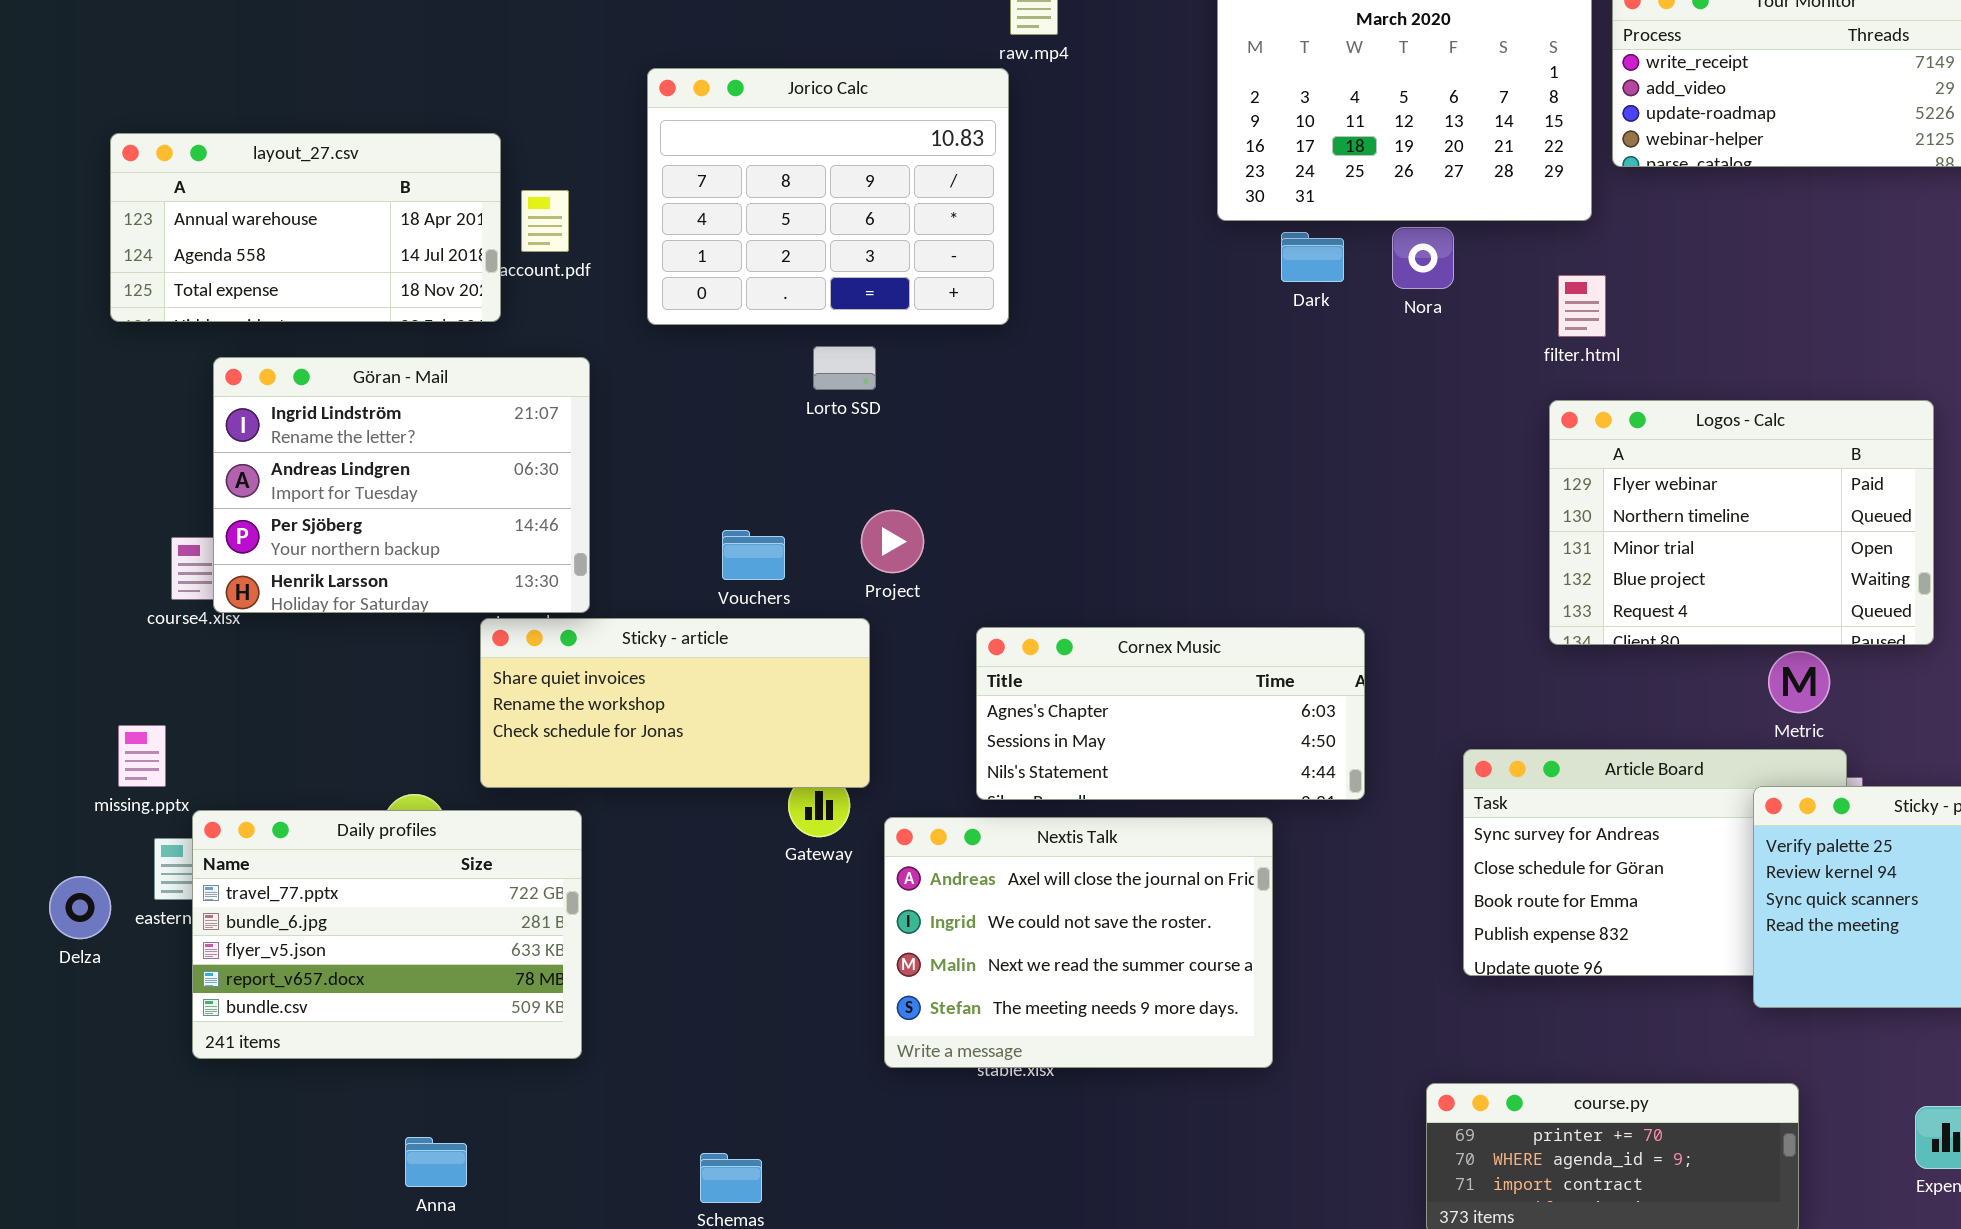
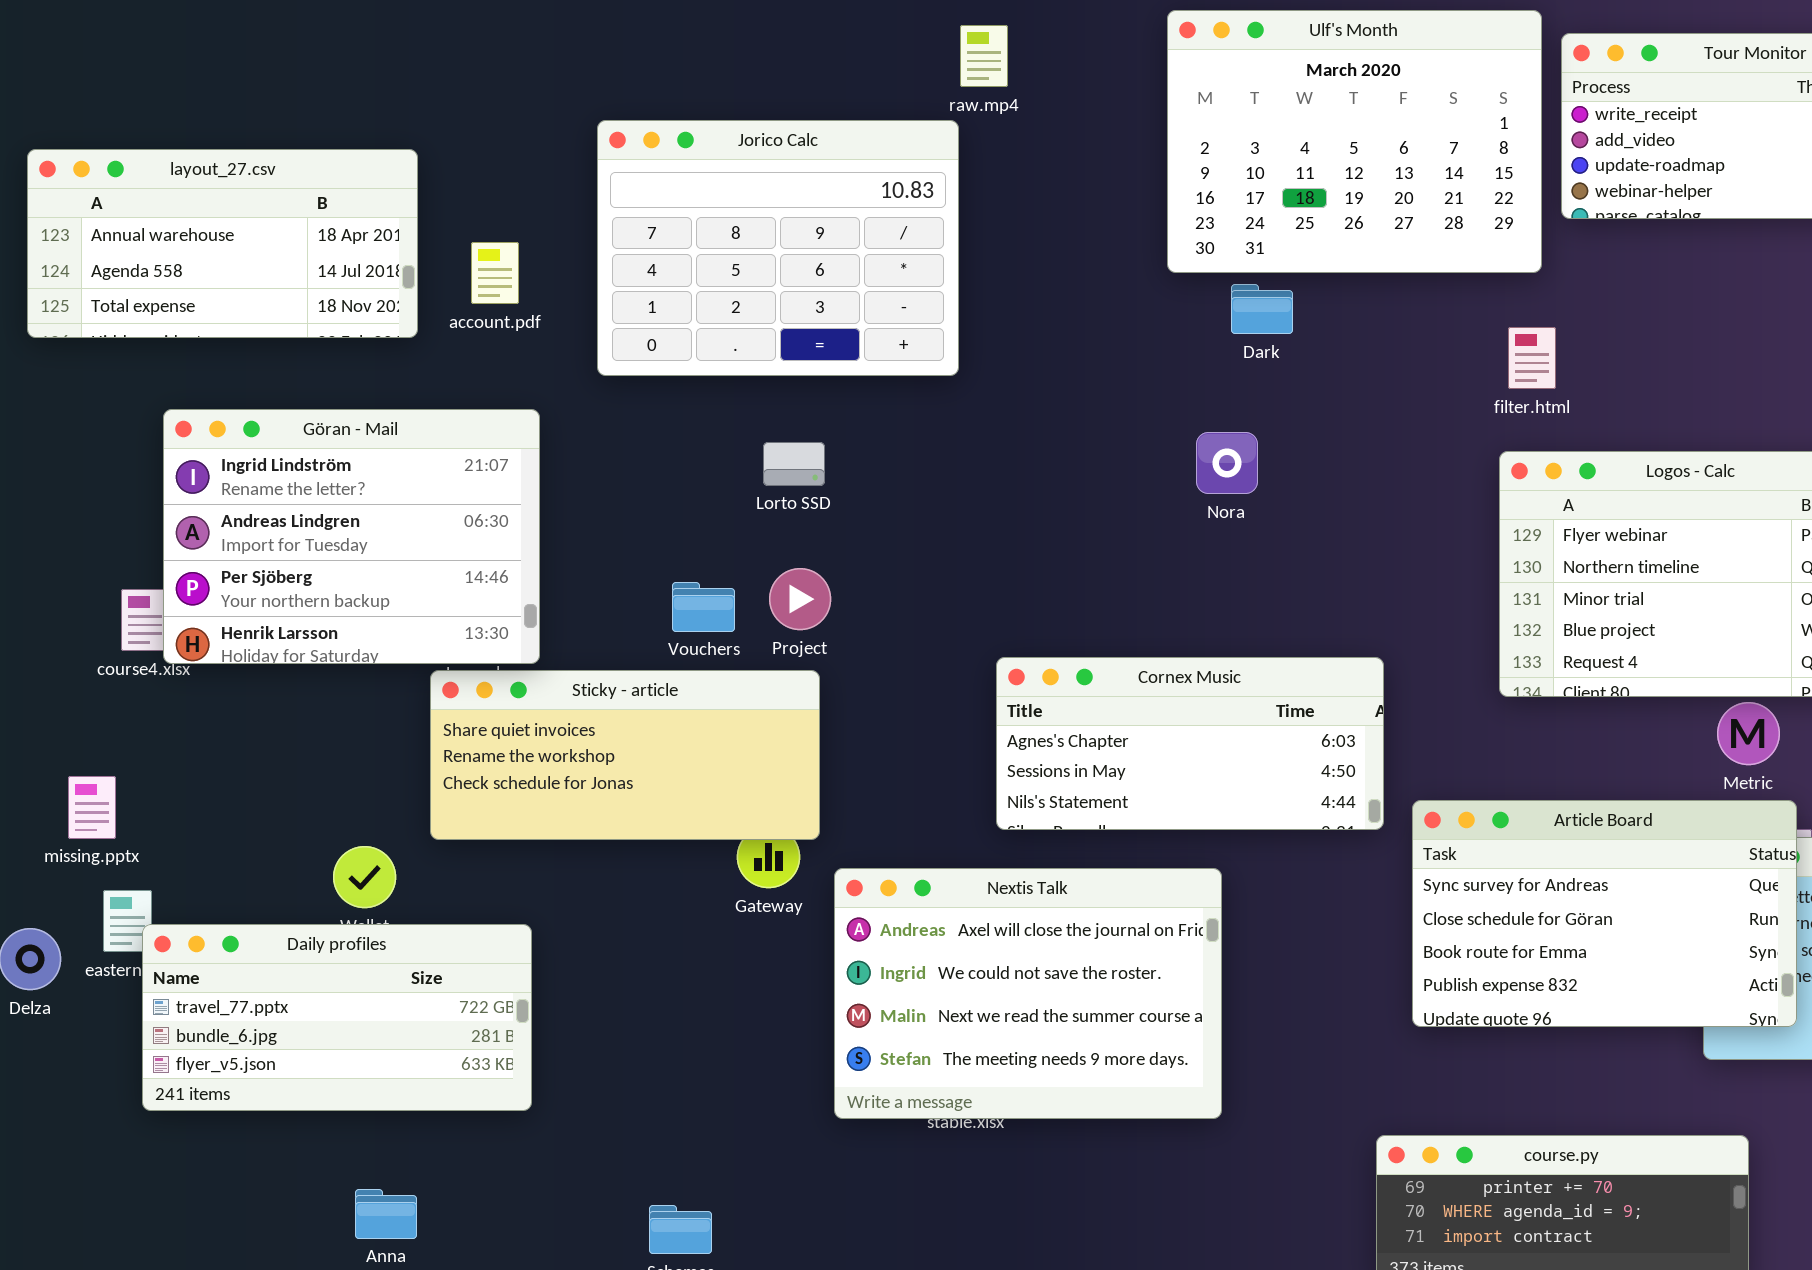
layout_27.csv: [110,133,501,322] -> [27,149,418,338], moved
Nora: [1392,227,1454,289] -> [1196,432,1258,494], moved
Lorto SSD: [813,346,876,390] -> [763,442,825,486], moved
Project: [861,510,924,573] -> [769,568,831,630], moved
Cornex Music: [976,627,1365,800] -> [996,657,1384,830], moved
Article Board: [1463,749,1847,976] -> [1412,800,1797,1027], raised
Daily profiles: [192,810,582,1059] -> [142,924,532,1111], resized

